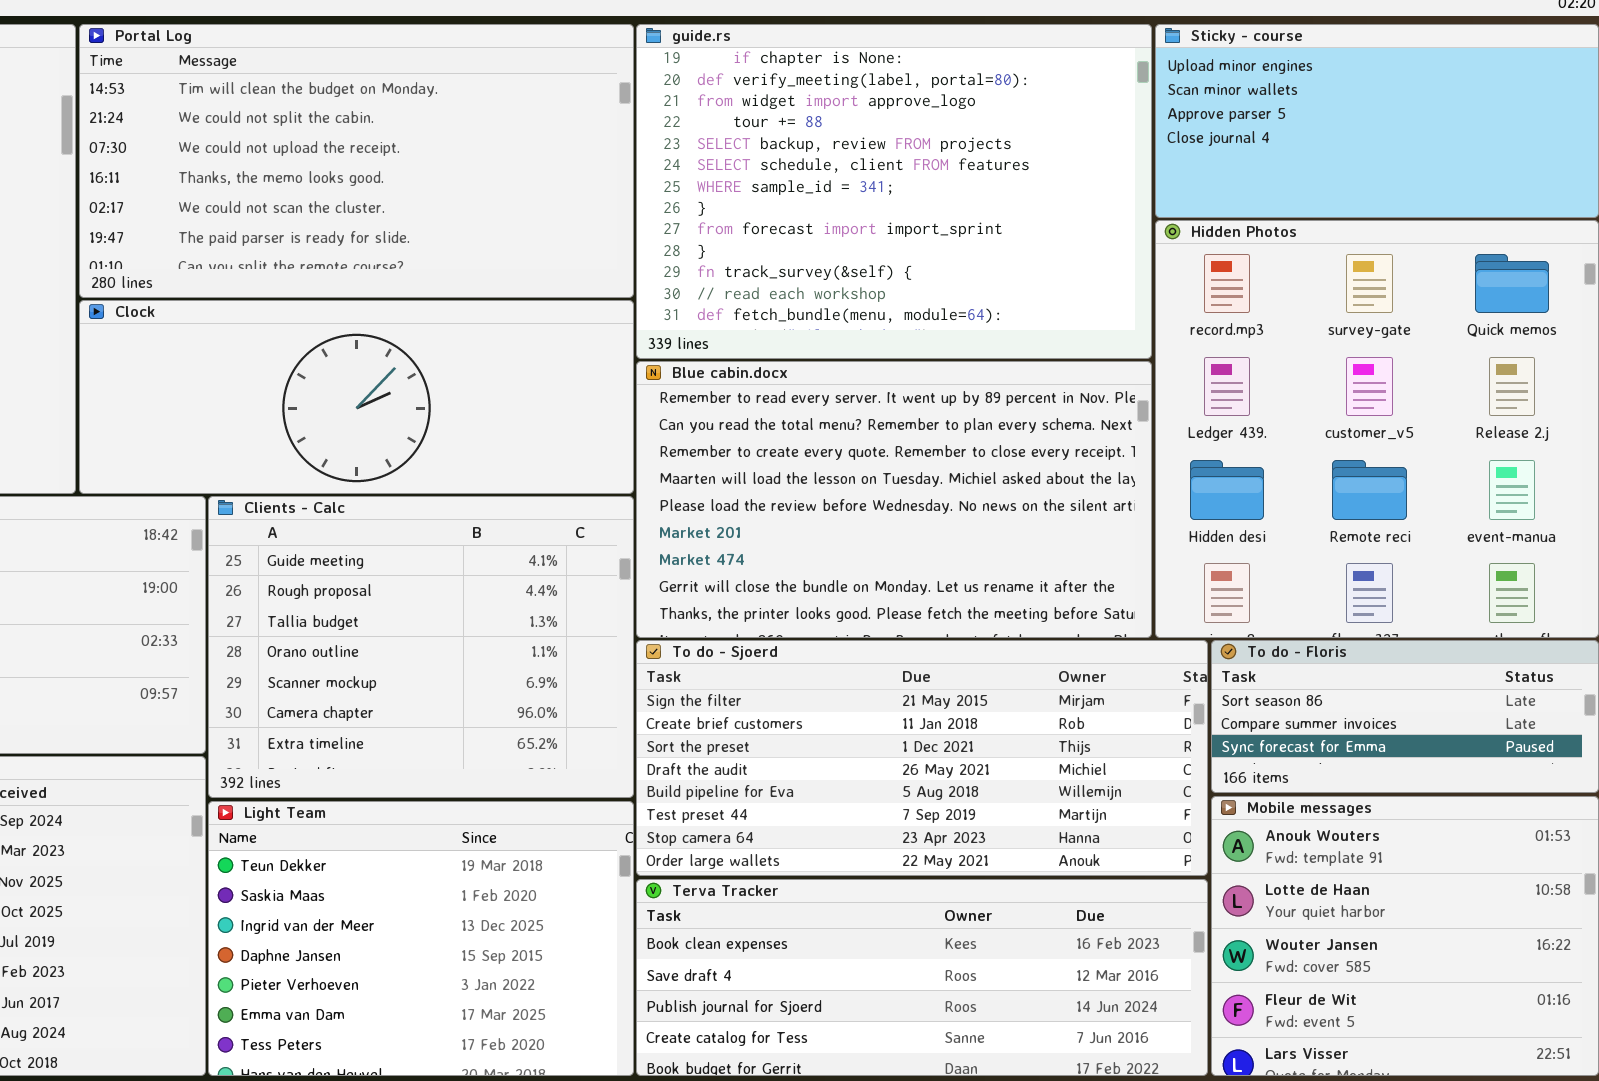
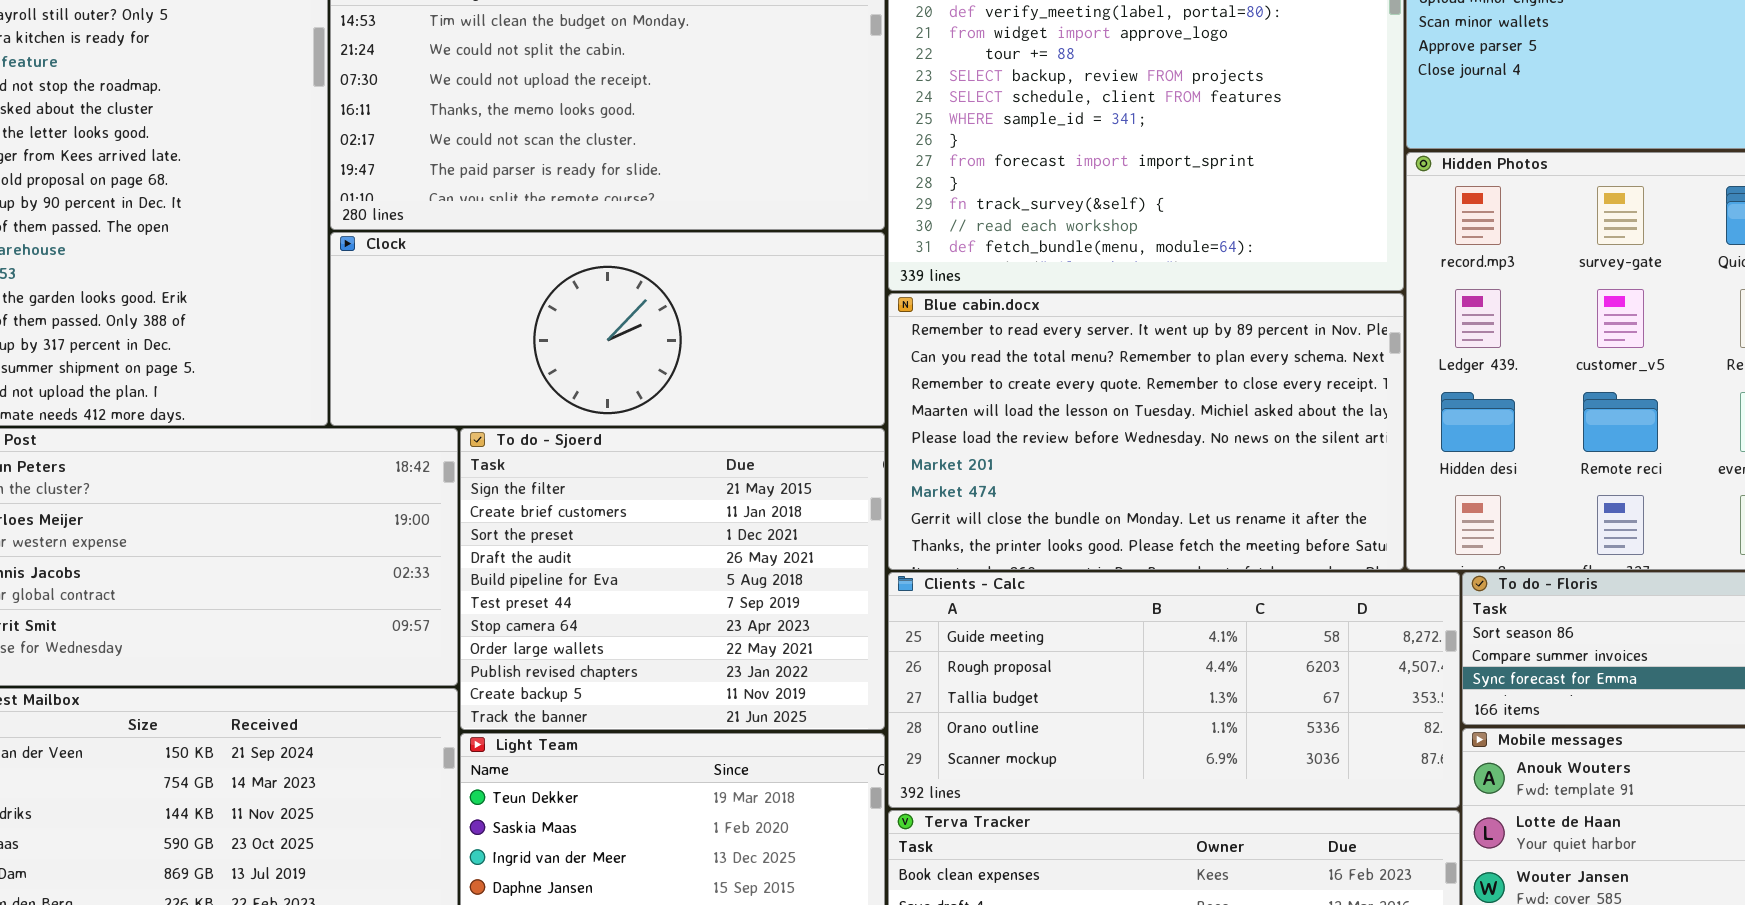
Clients - Calc: [208,496,634,798] -> [888,572,1460,808], moved, resized
To do - Sjoerd: [636,640,1208,876] -> [460,428,885,730], moved, resized

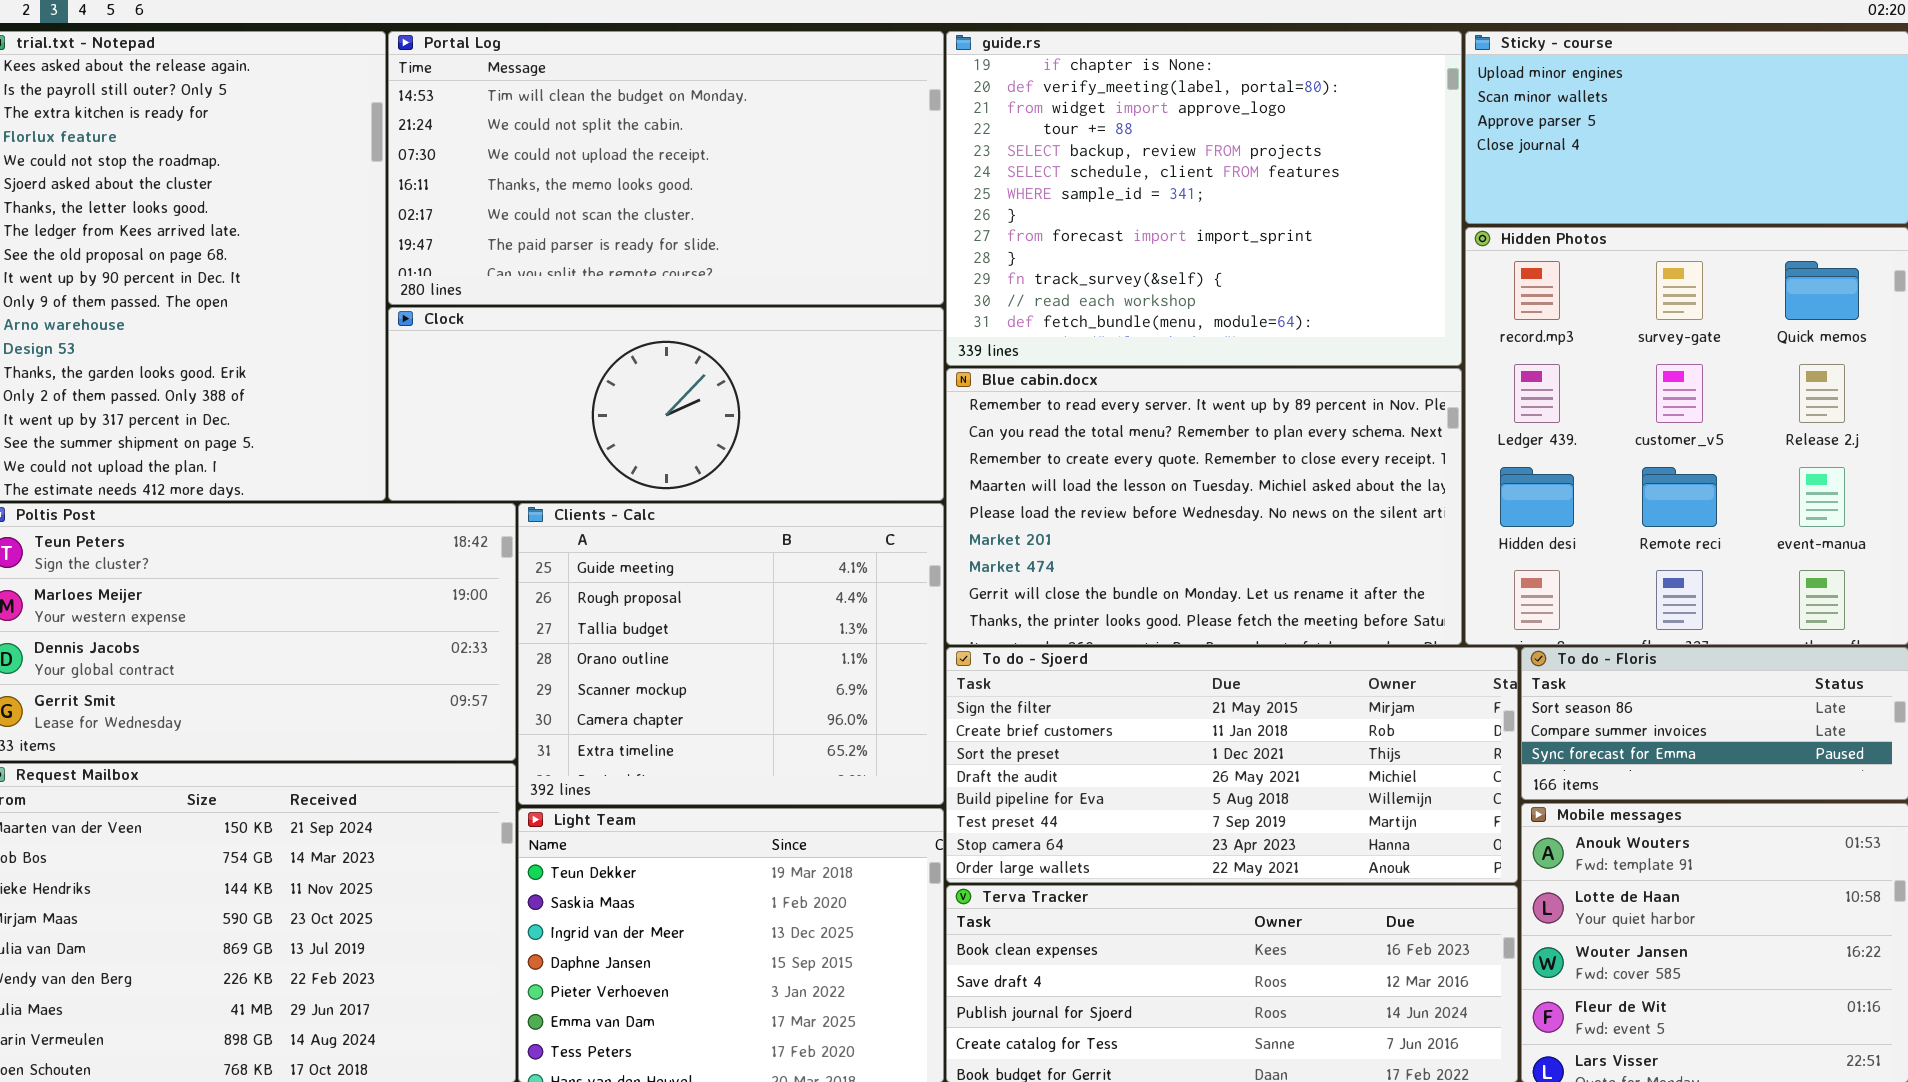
To do - Sjoerd: [460,428,885,730] -> [946,647,1518,883], moved, resized
Clients - Calc: [888,572,1460,808] -> [518,503,944,805], moved, resized

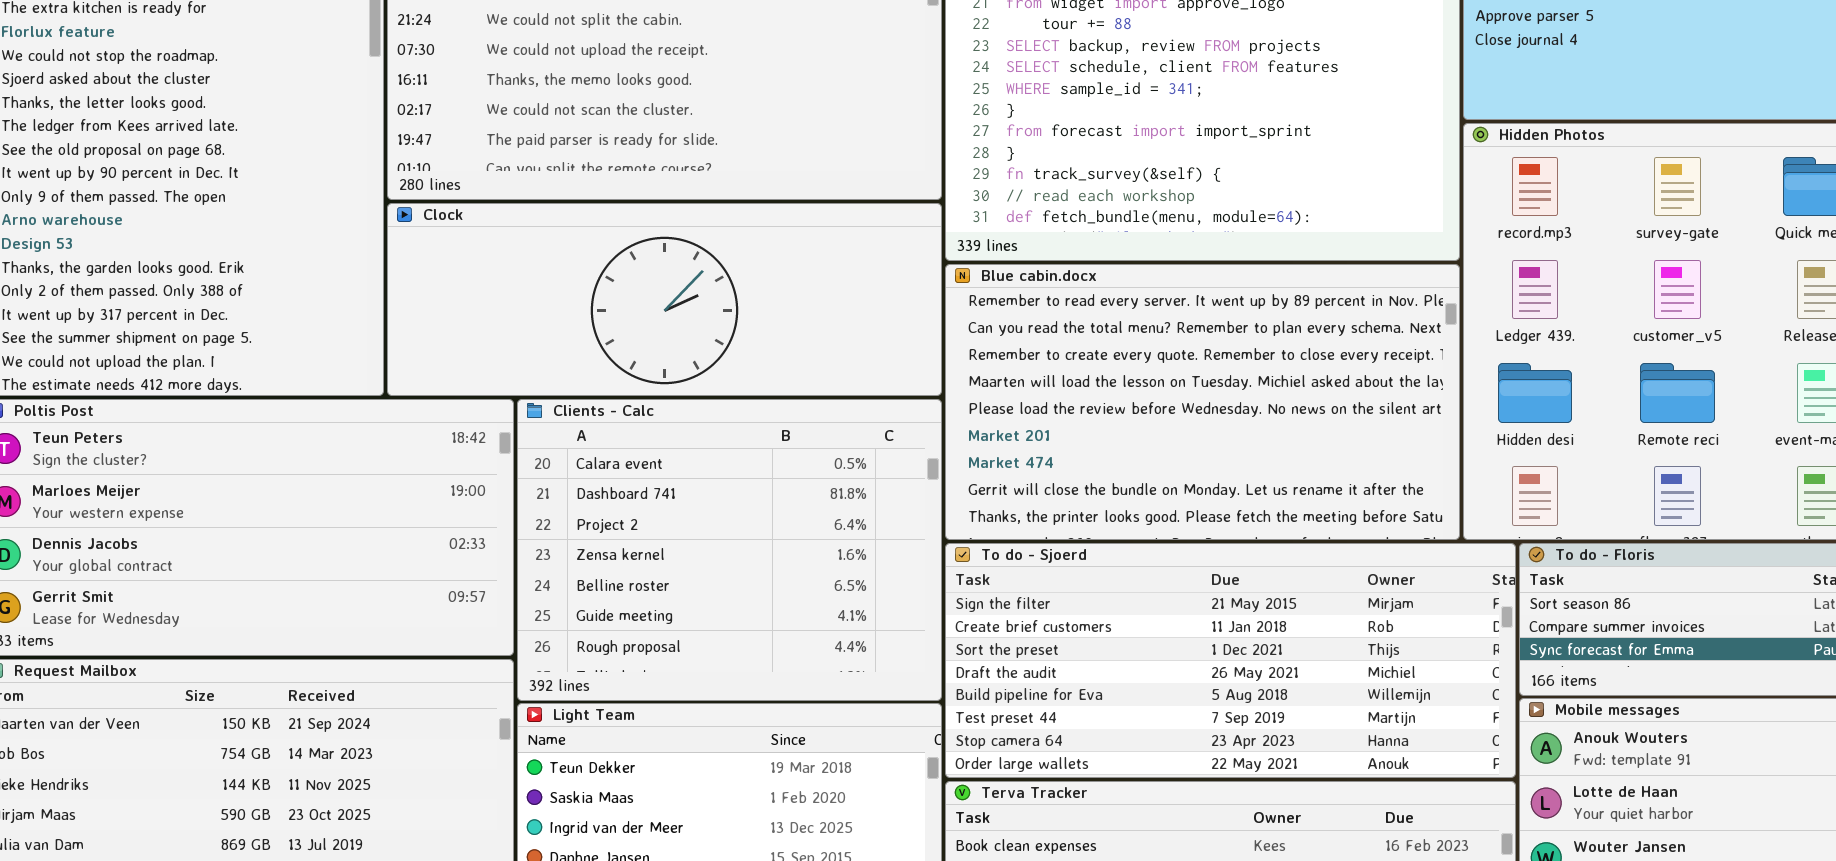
Clients - Calc: [518,503,944,805] -> [517,399,942,701], scrolled up 5 rows

